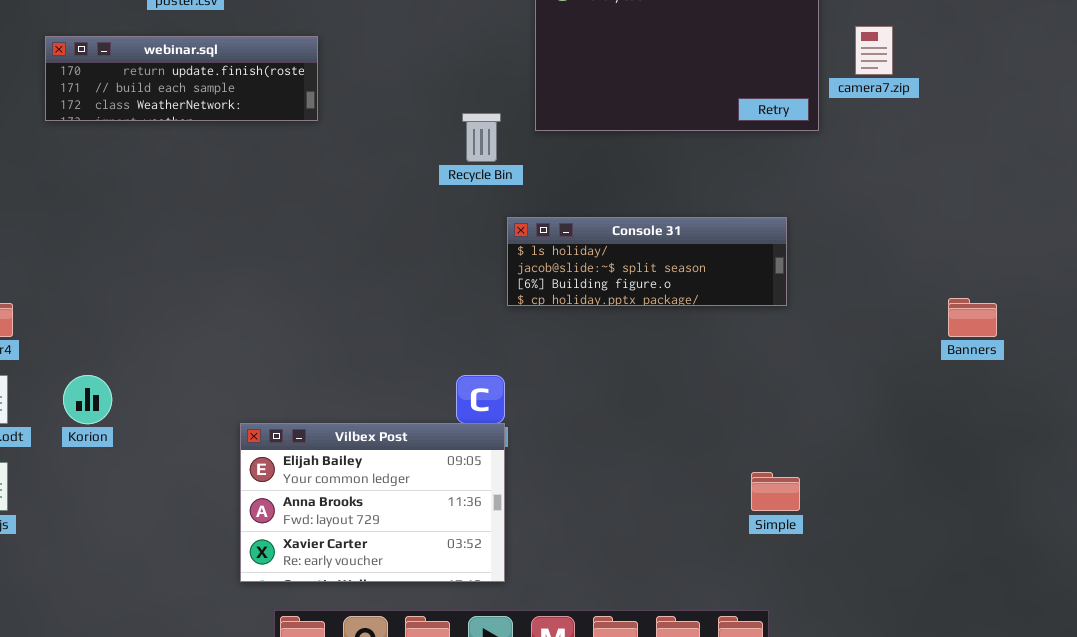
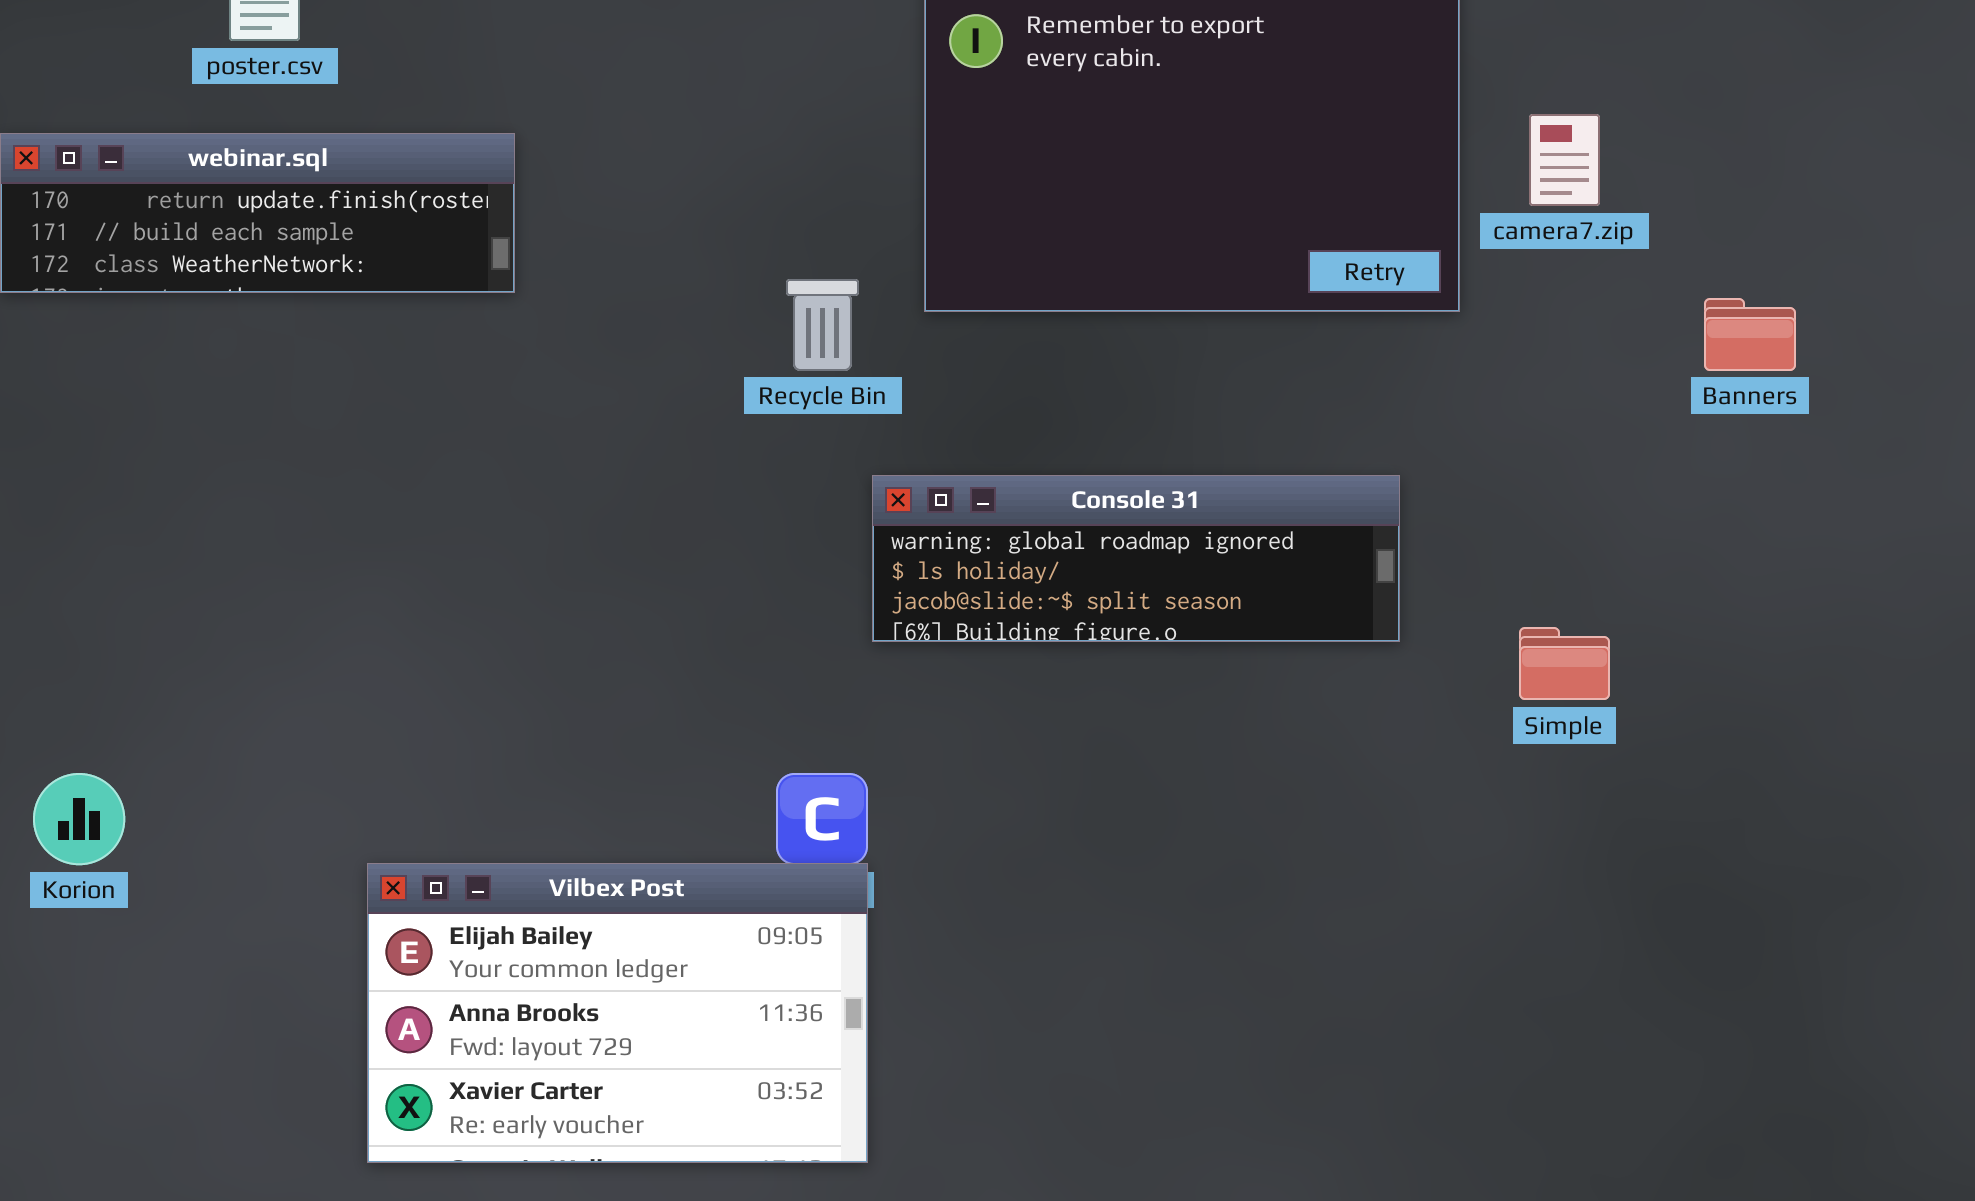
Console 31: [507,217,787,306] -> [872,475,1400,642], scrolled up 1 row
Banners: [948,298,997,337] -> [1704,298,1796,371], moved
Simple: [751,472,800,511] -> [1519,627,1610,700], moved

